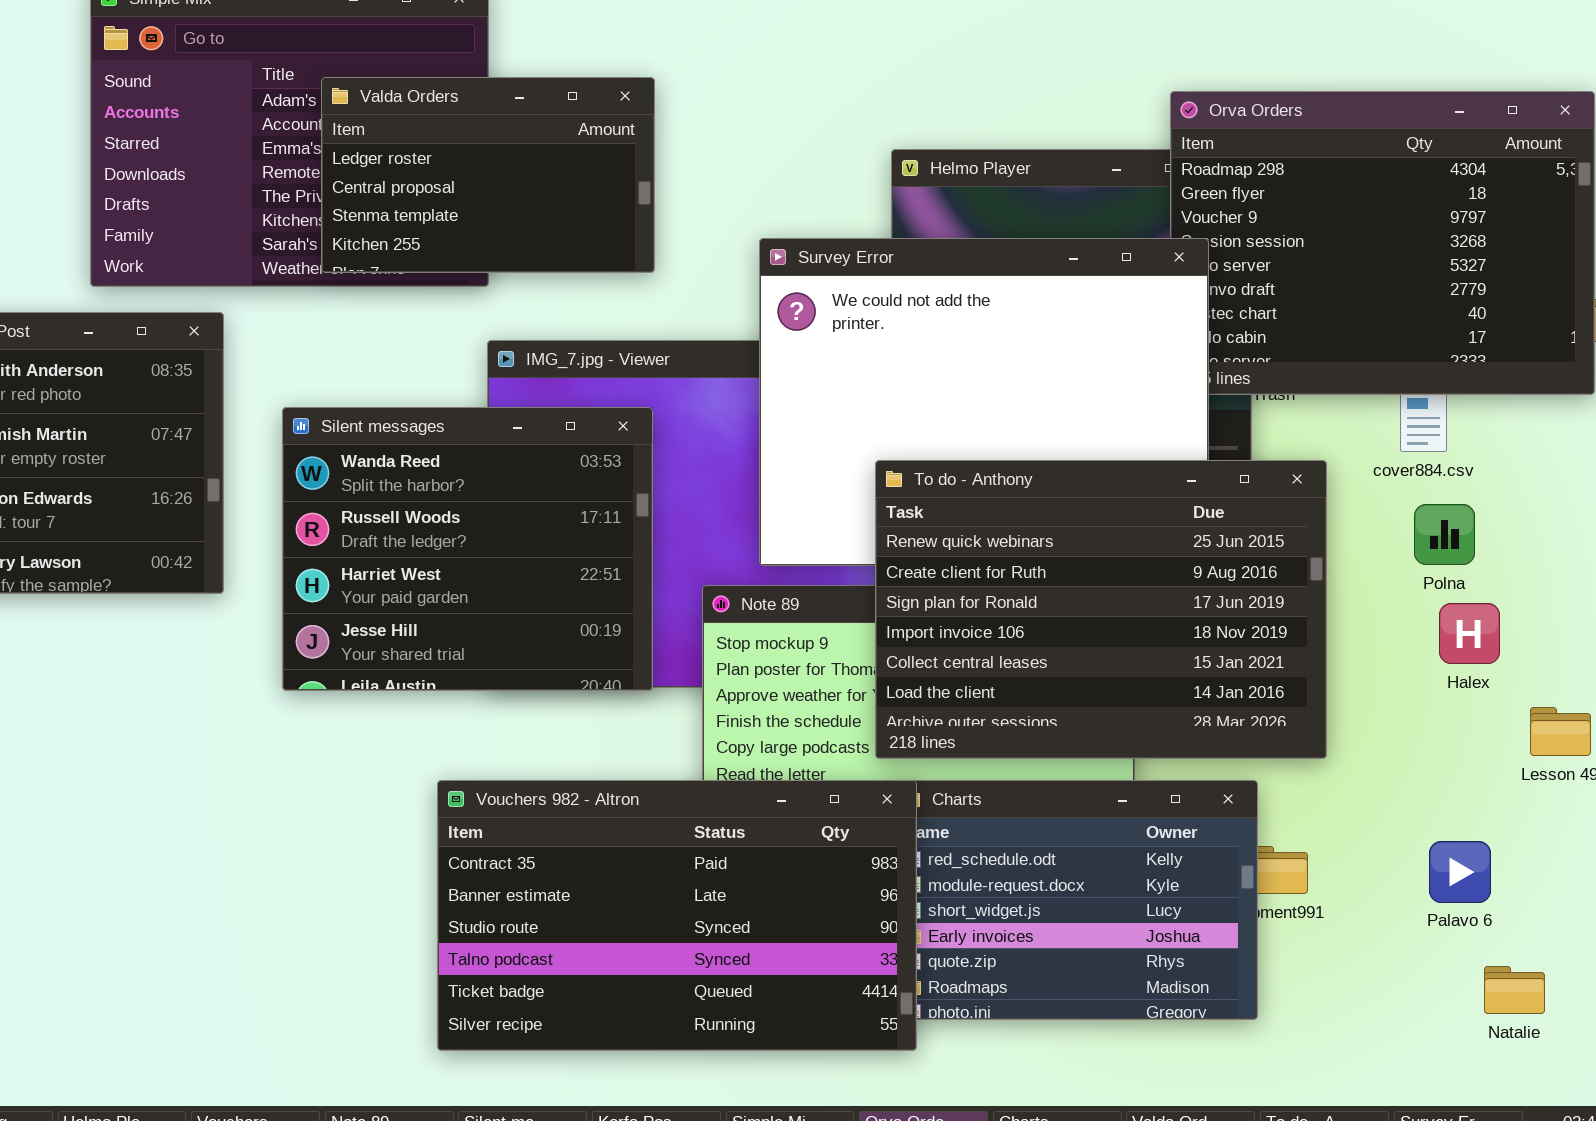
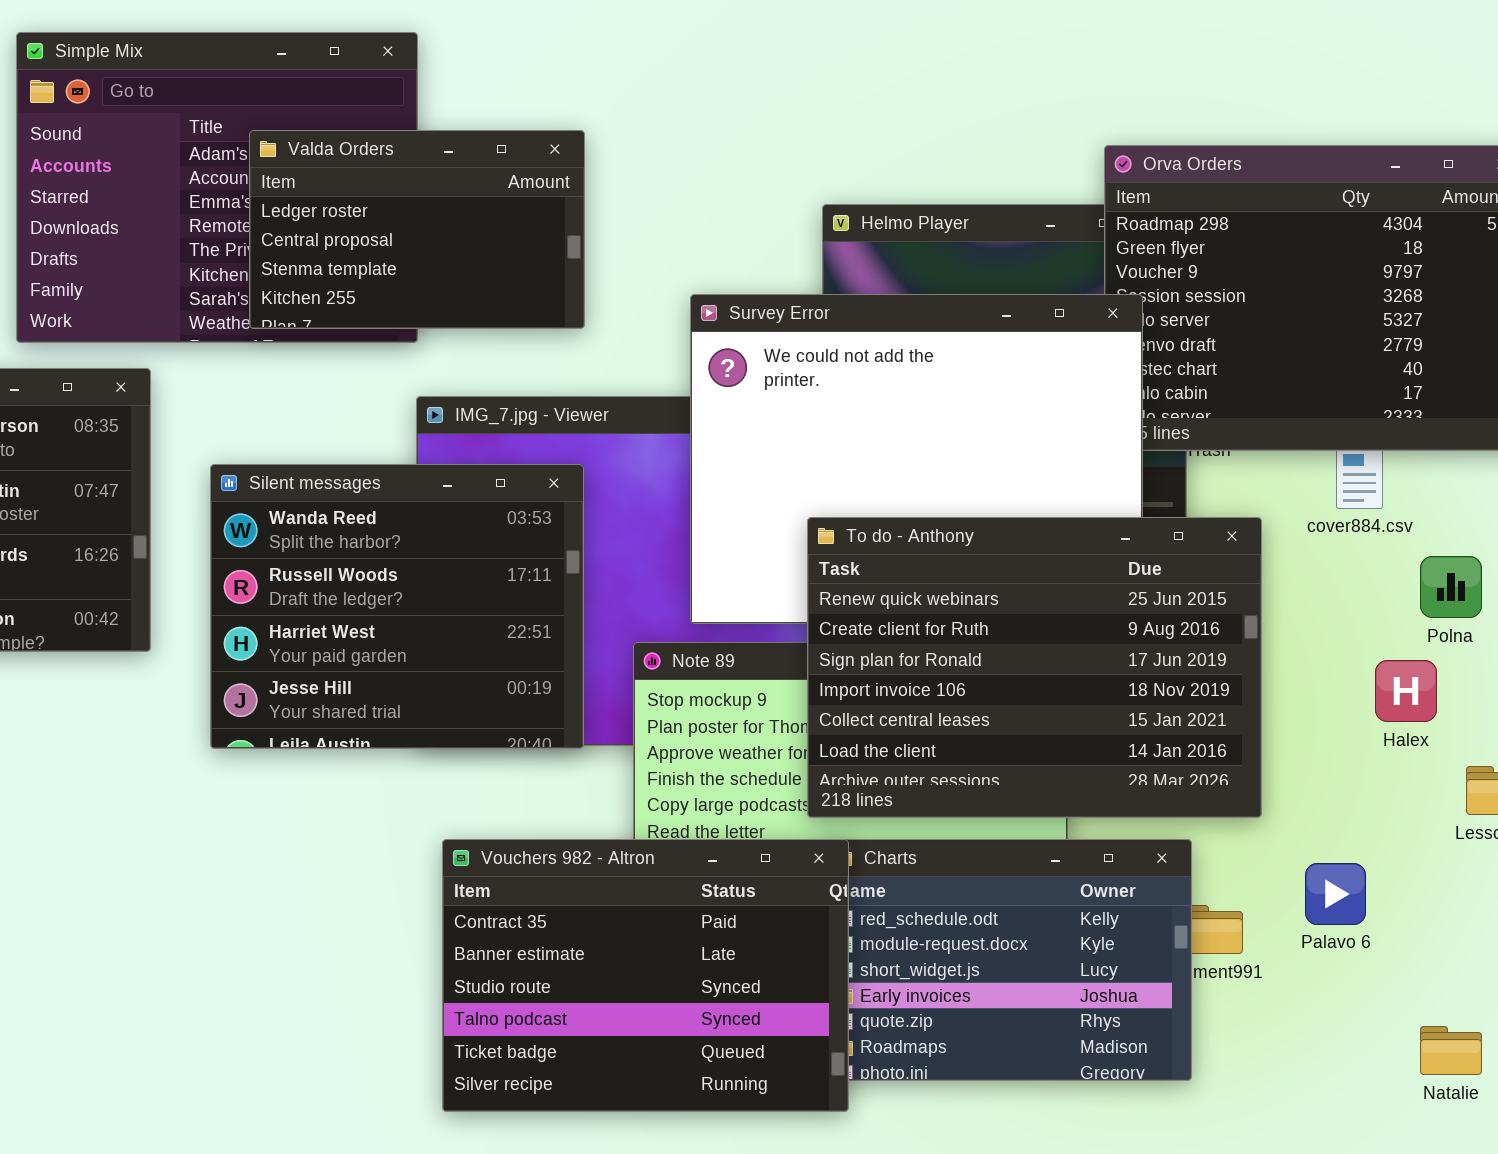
Polna: [1414,504,1475,565] -> [1420,556,1482,618], moved
Vouchers 982 - Altron: [437,780,917,1051] -> [442,839,849,1112], resized
Palavo 6: [1429,841,1491,903] -> [1305,863,1366,925], moved

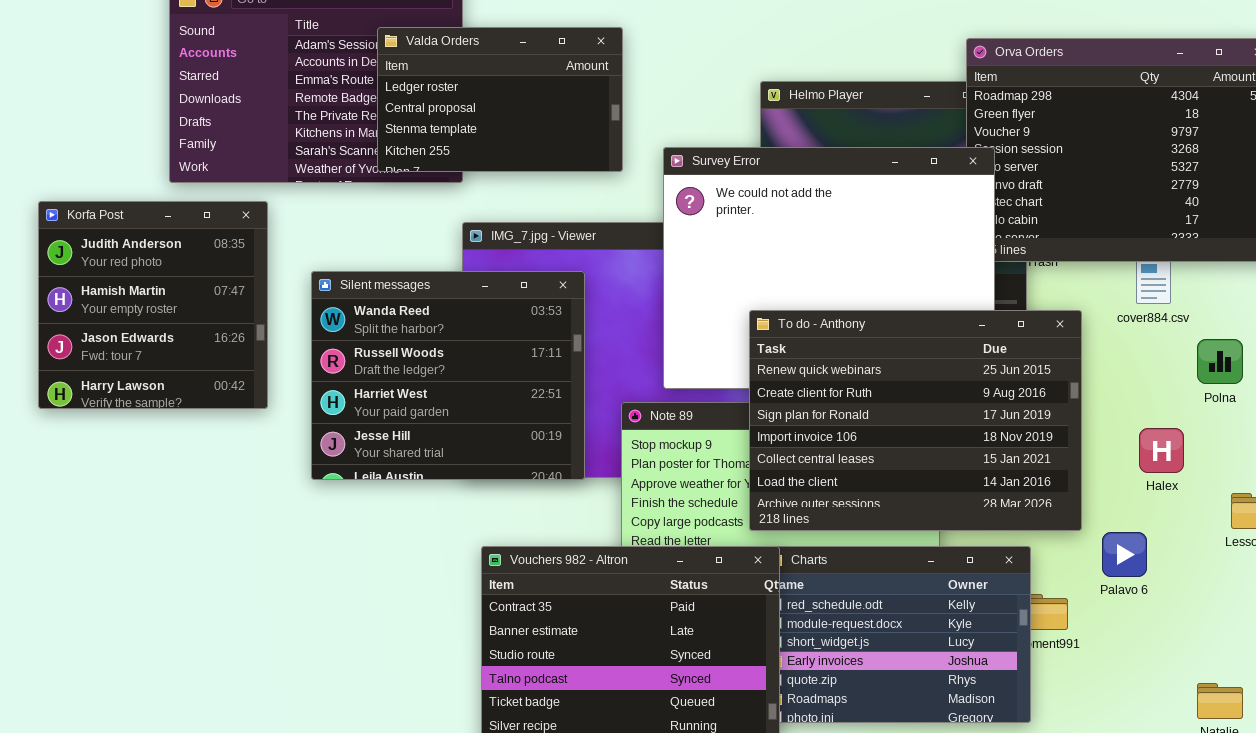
Valda Orders: [249,130,585,329] -> [377,27,623,172], moved
Halex: [1375,660,1437,722] -> [1139,428,1184,473], moved
Palavo 6: [1305,863,1366,925] -> [1102,532,1147,577], moved

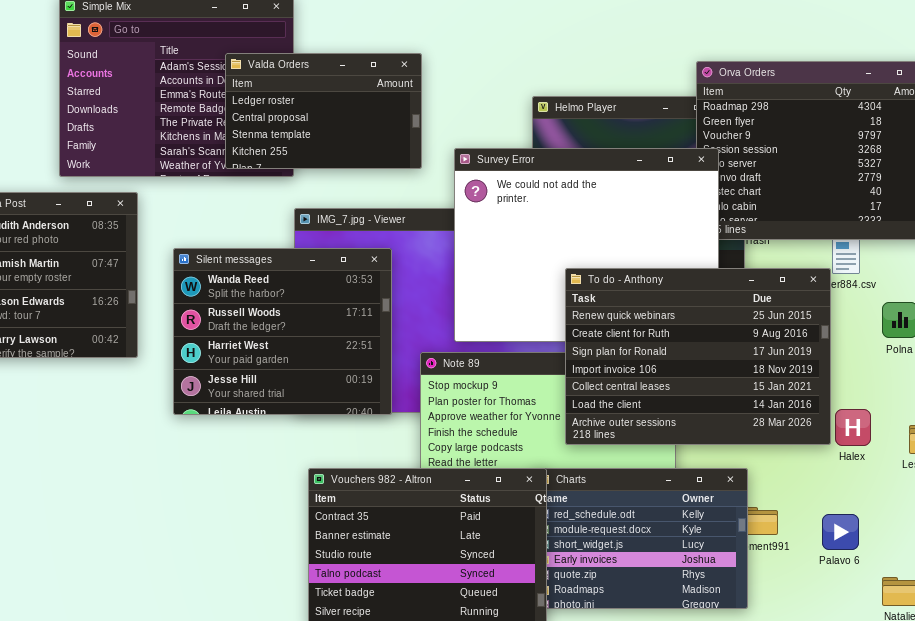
To do - Anthony: [749,310,1082,531] -> [565,268,831,445], moved
Halex: [1139,428,1184,473] -> [835,409,871,446], moved
Palavo 6: [1102,532,1147,577] -> [822,514,859,550], moved

